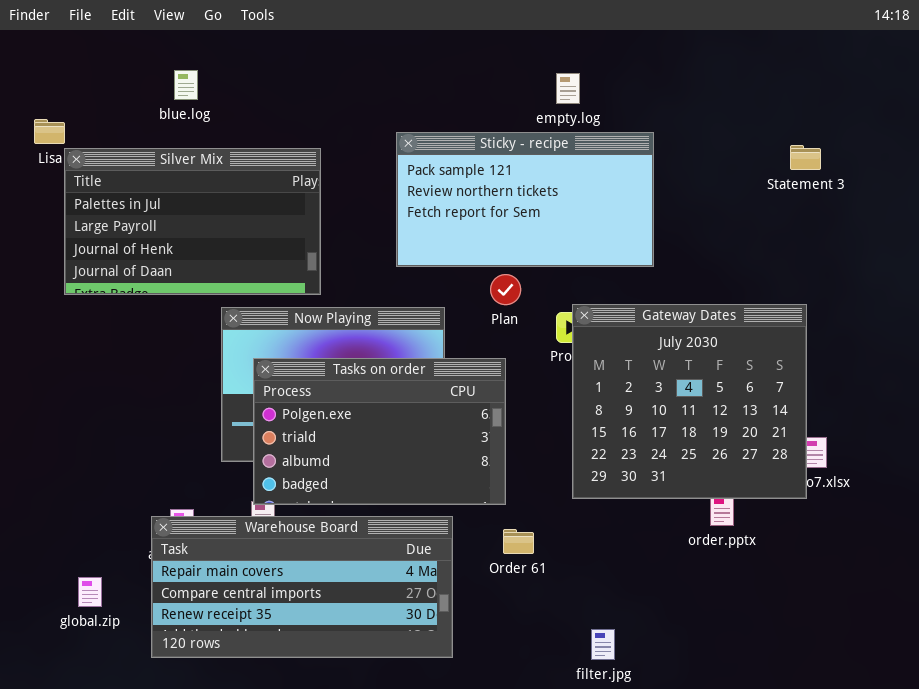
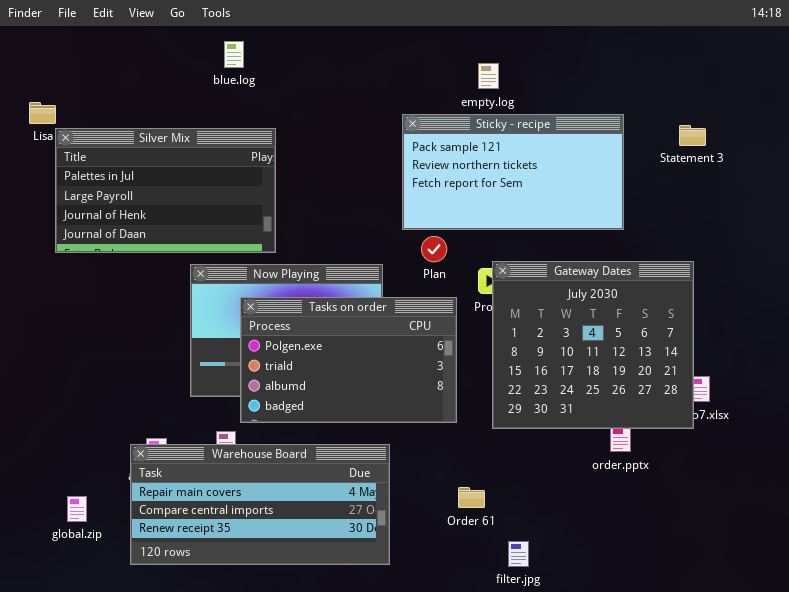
blue.log: [174,70,198,100] -> [224,41,244,68], moved
Sticky - recipe: [396,132,654,267] -> [402,114,624,230], moved
Tasks on order: [253,358,506,505] -> [240,297,457,423], moved
Order 61: [503,529,534,554] -> [458,487,485,508], moved

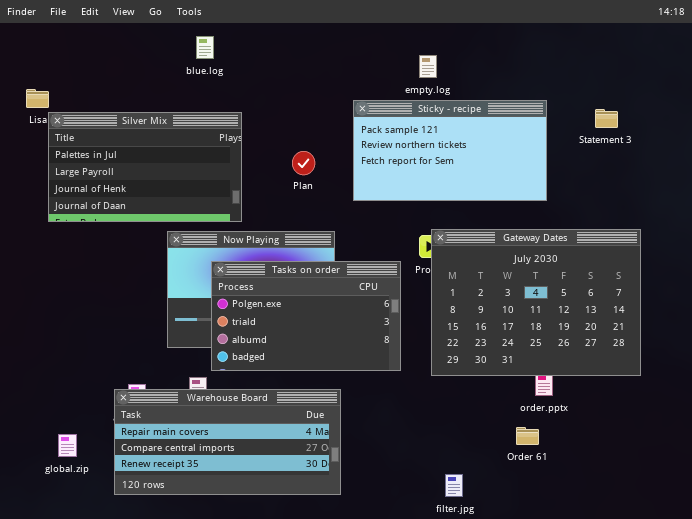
Plan: [421,236,447,262] -> [292,151,315,175], moved
Gateway Dates: [492,261,694,429] -> [431,229,641,376], resized
Order 61: [458,487,485,508] -> [516,427,539,445], moved

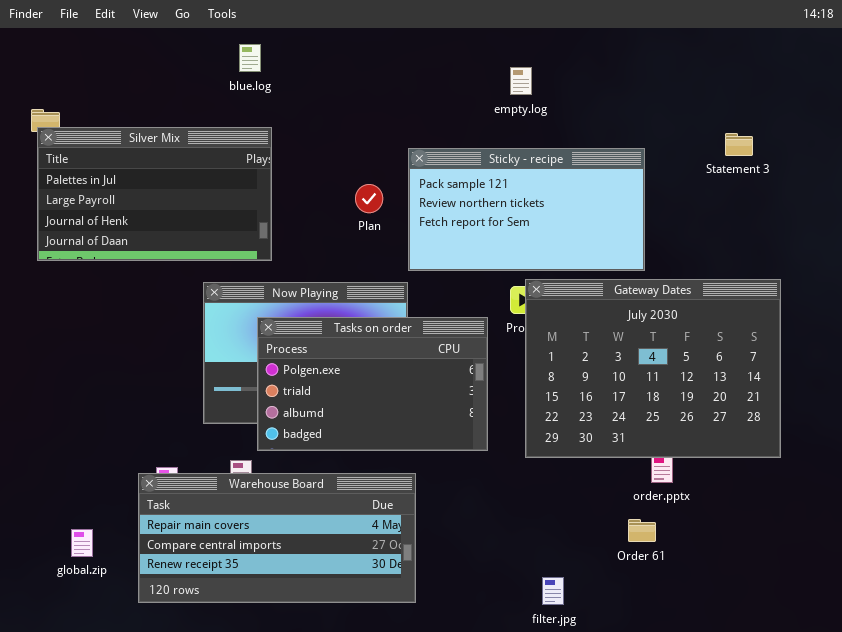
Sticky - recipe: [353,100,547,201] -> [408,148,645,271], moved
Silver Mix: [48,112,242,222] -> [37,127,272,261], moved

